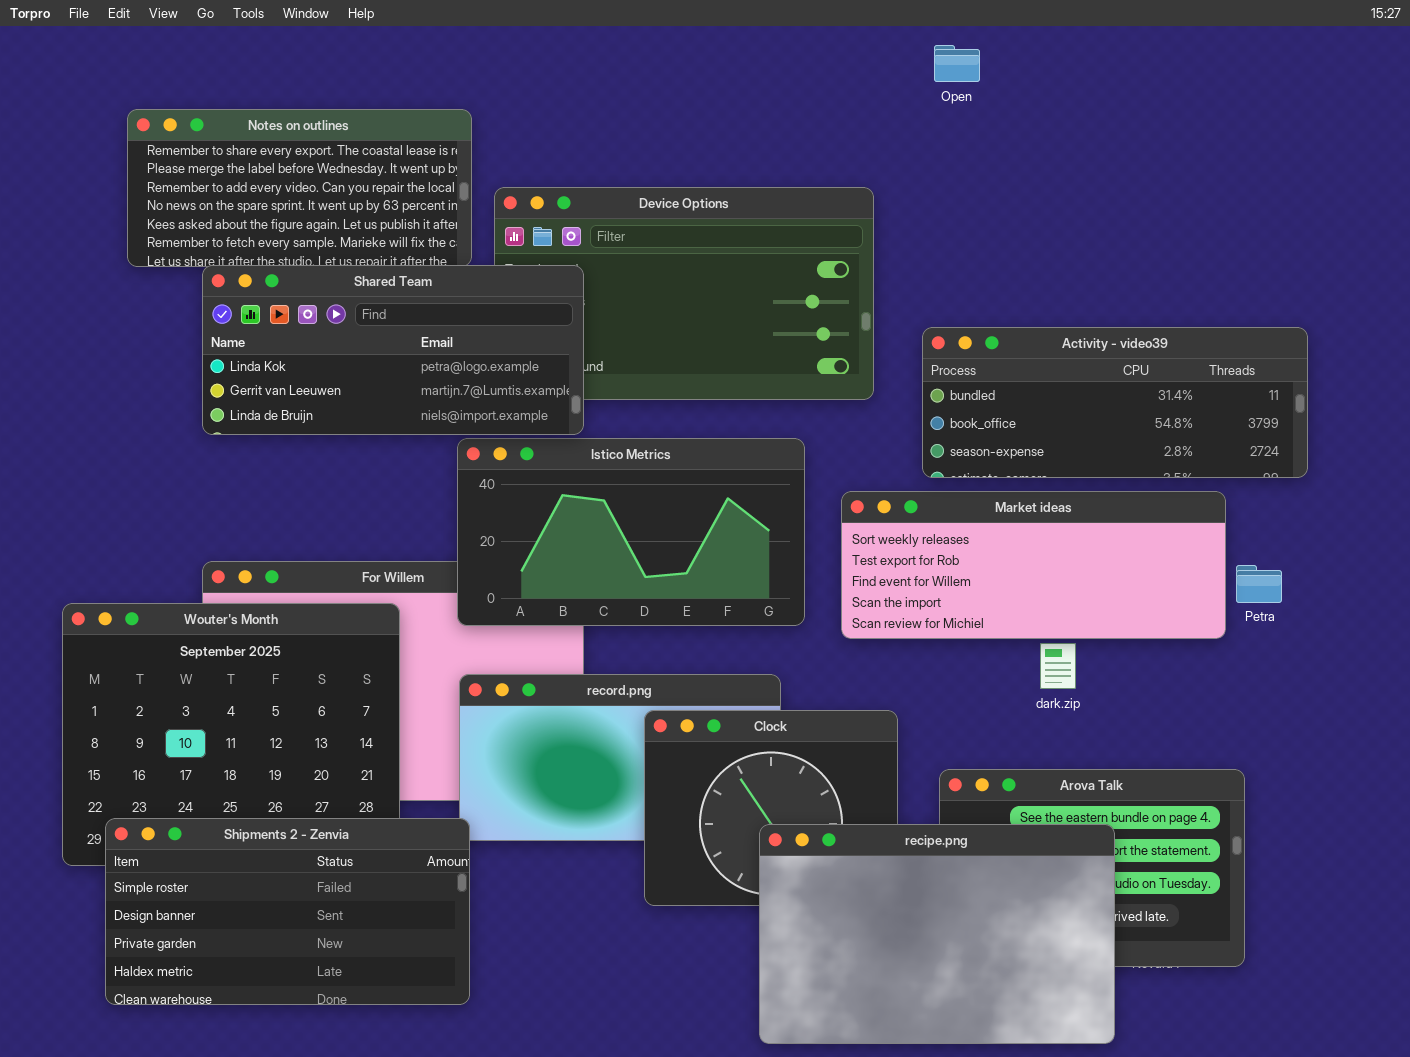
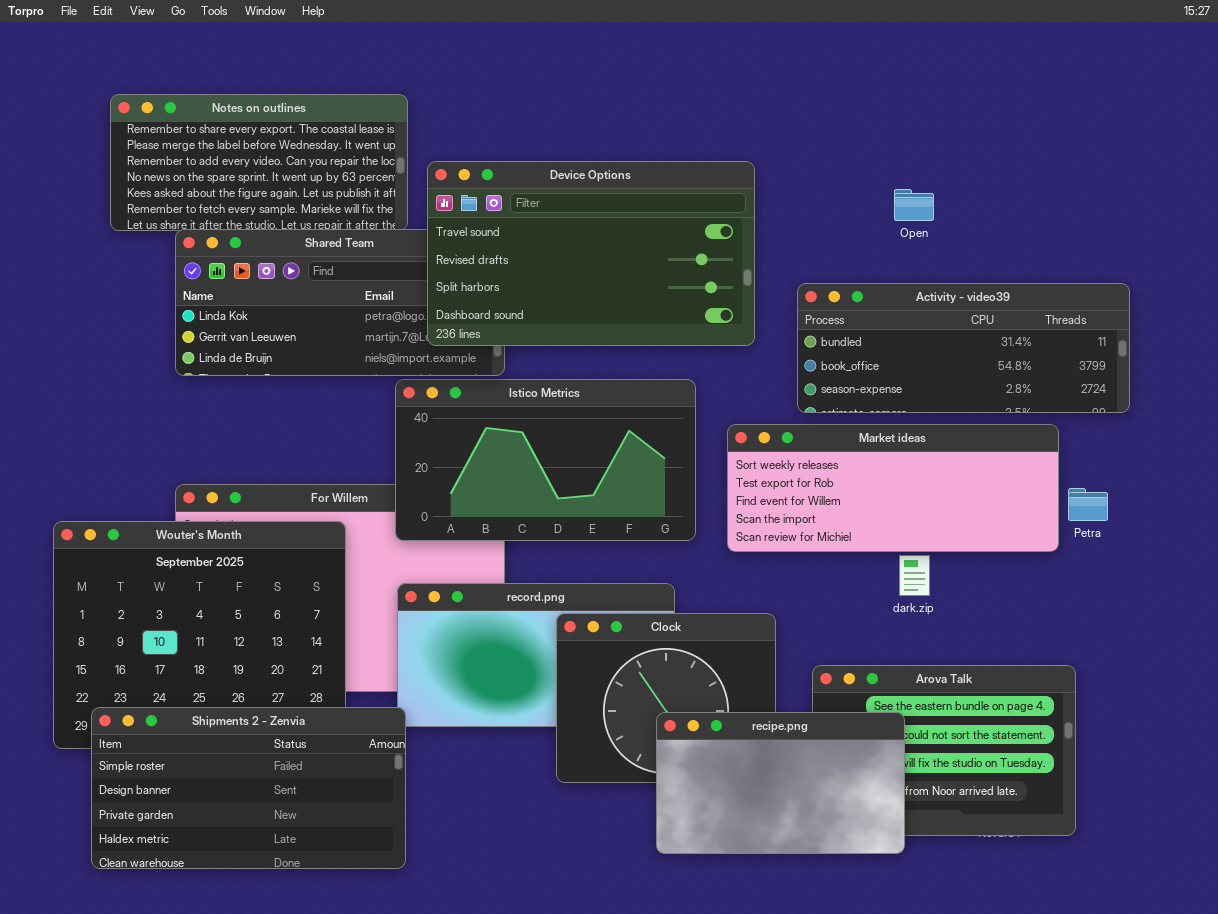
Open: [934,45,980,82] -> [894,189,934,221], moved
Device Options: [494,187,874,400] -> [427,161,755,346], raised
recipe.png: [759,824,1115,1044] -> [656,712,905,854], resized

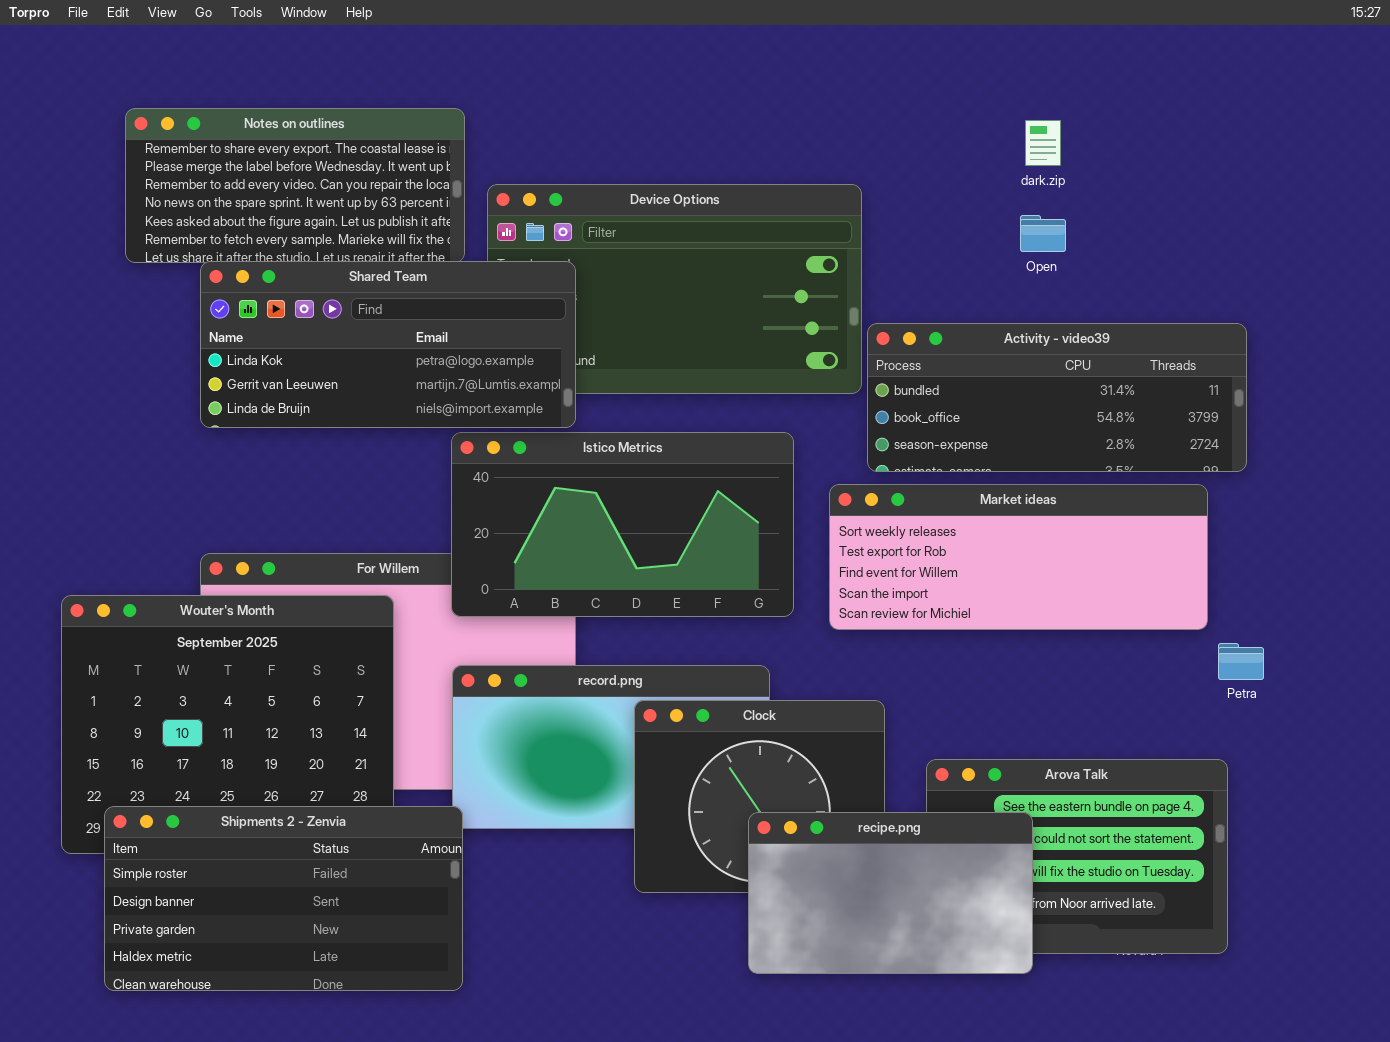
Shared Team: [175,229,505,376] -> [200,261,576,428], raised
Activity - video39: [797,283,1130,413] -> [867,323,1247,472], moved
Petra: [1068,488,1108,521] -> [1218,643,1264,680], moved
dark.zip: [899,555,930,596] -> [1025,120,1061,166], moved

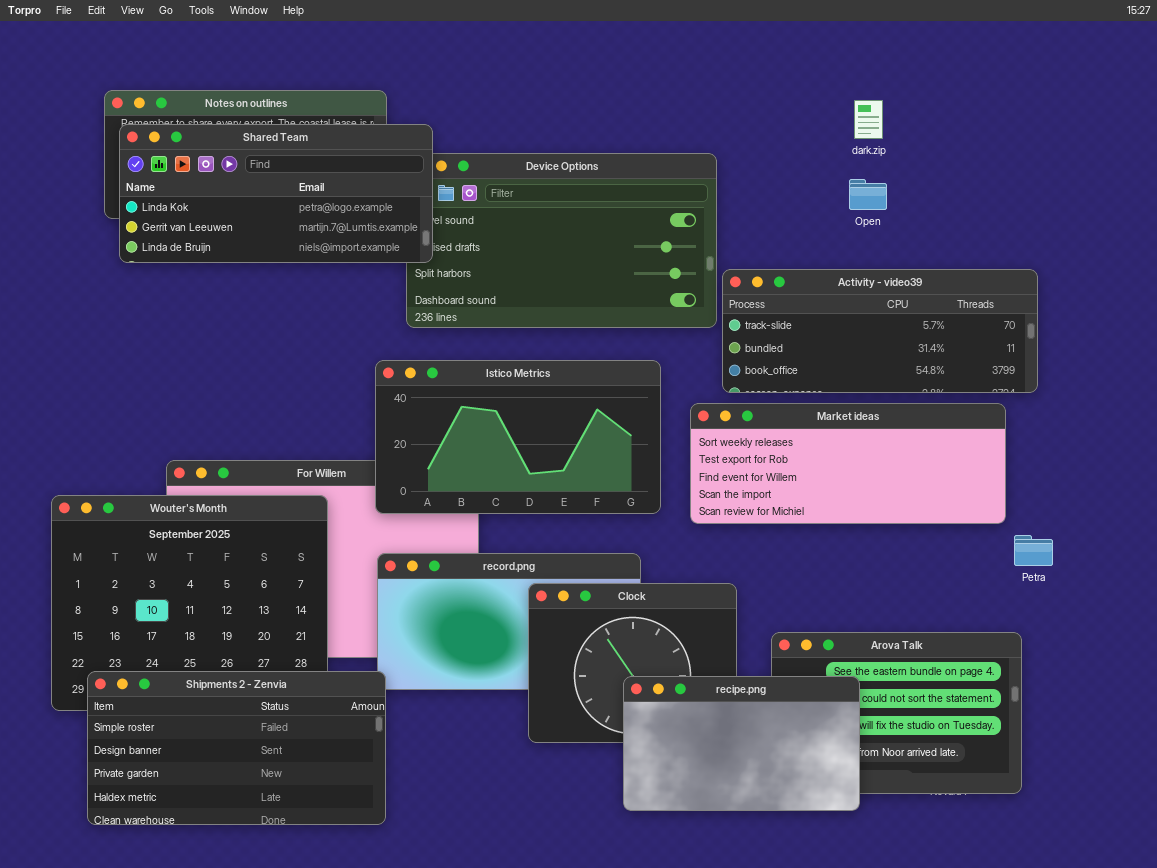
Shared Team: [200,261,576,428] -> [119,124,433,263], moved
Activity - video39: [867,323,1247,472] -> [722,269,1038,393], scrolled up 1 row

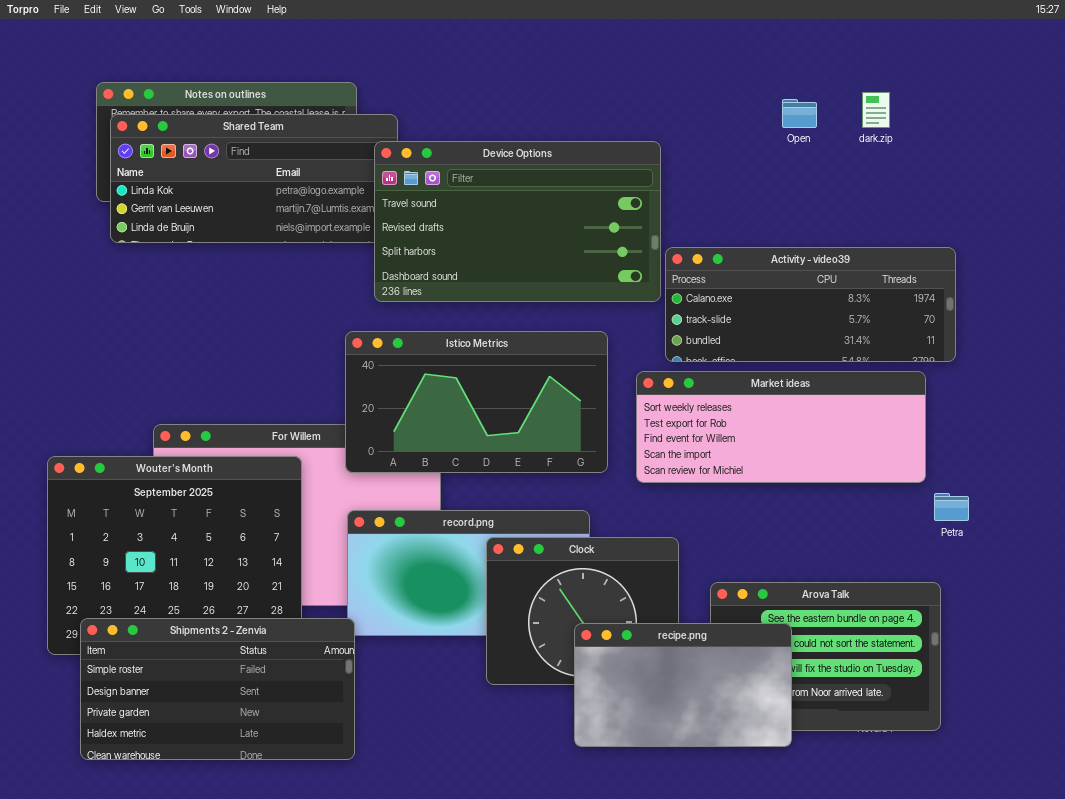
dark.zip: [854,100,883,139] -> [862,92,890,128], moved
Device Options: [406,153,717,328] -> [374,141,661,302], raised
Open: [849,179,887,210] -> [782,99,817,128], moved
Activity - video39: [722,269,1038,393] -> [665,247,956,362], scrolled up 1 row

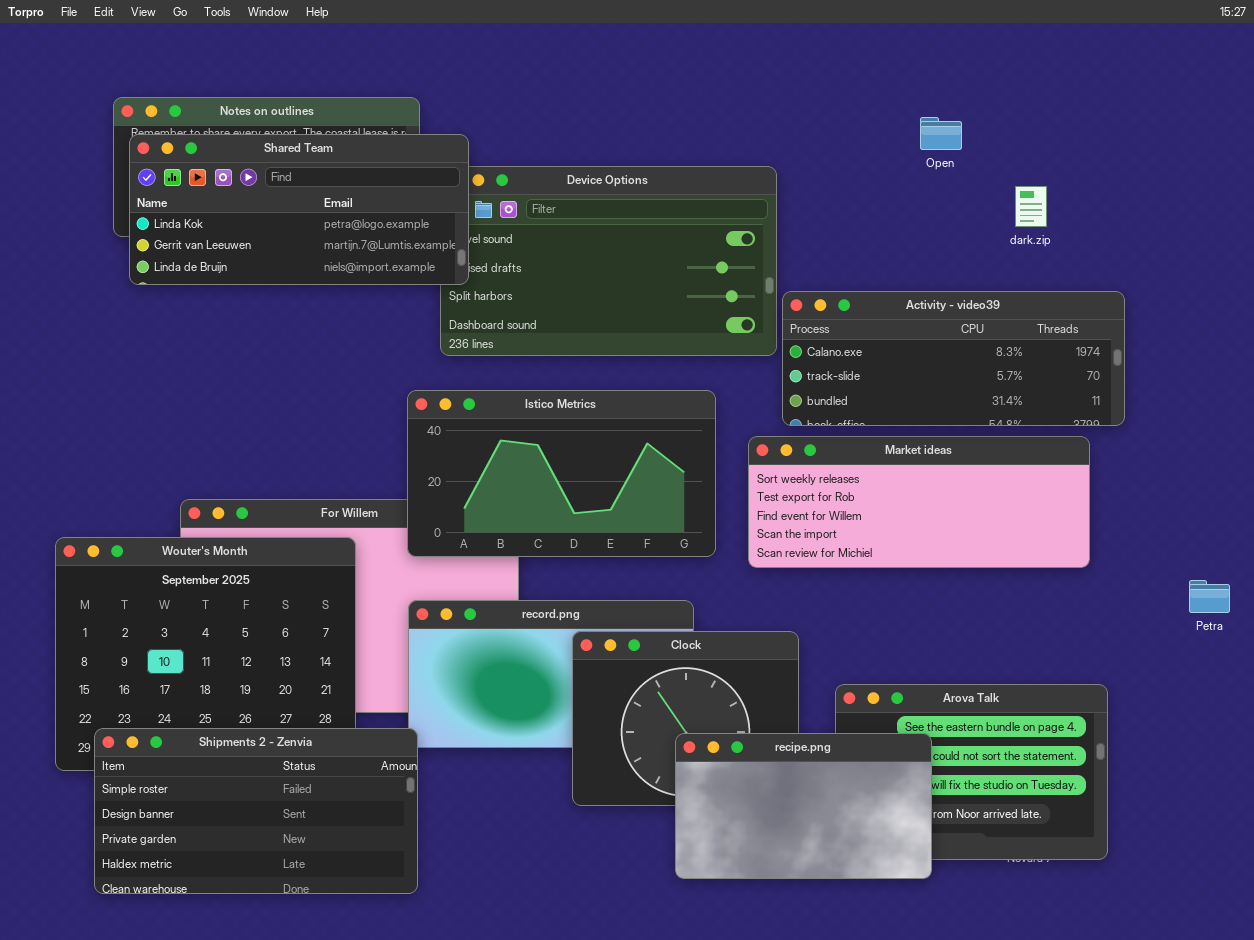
dark.zip: [862,92,890,128] -> [1015,186,1047,227], moved
Shared Team: [110,114,398,243] -> [129,134,469,285], raised
Petra: [934,493,969,521] -> [1189,580,1230,613], moved

